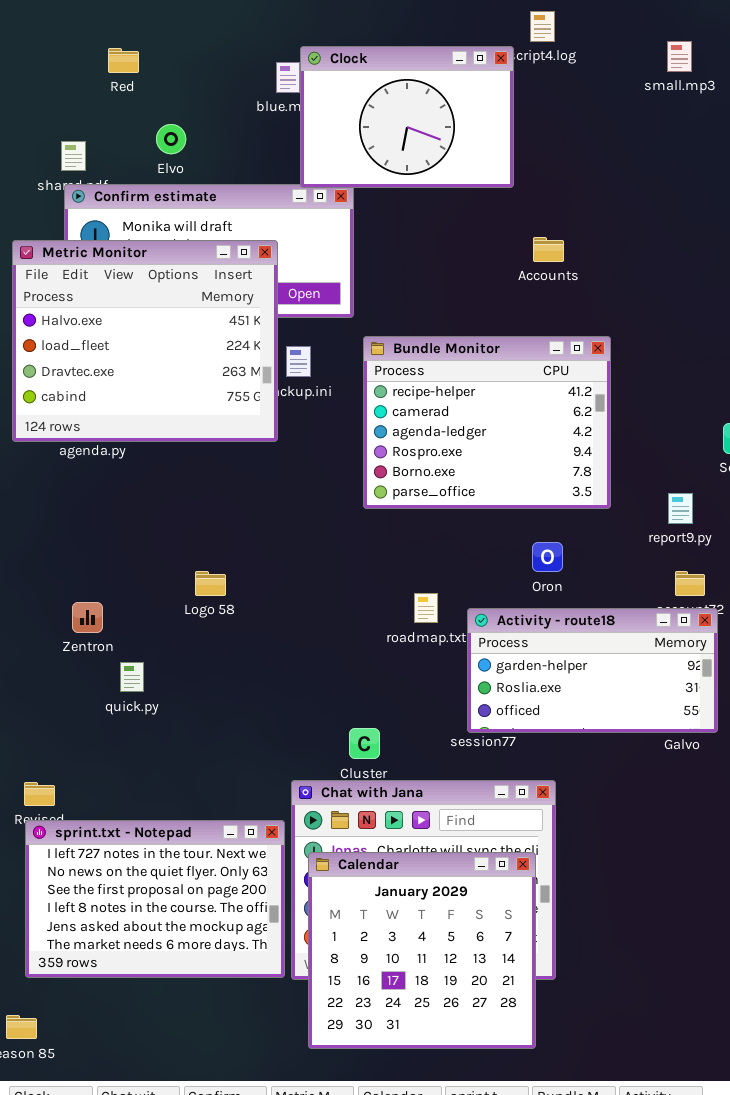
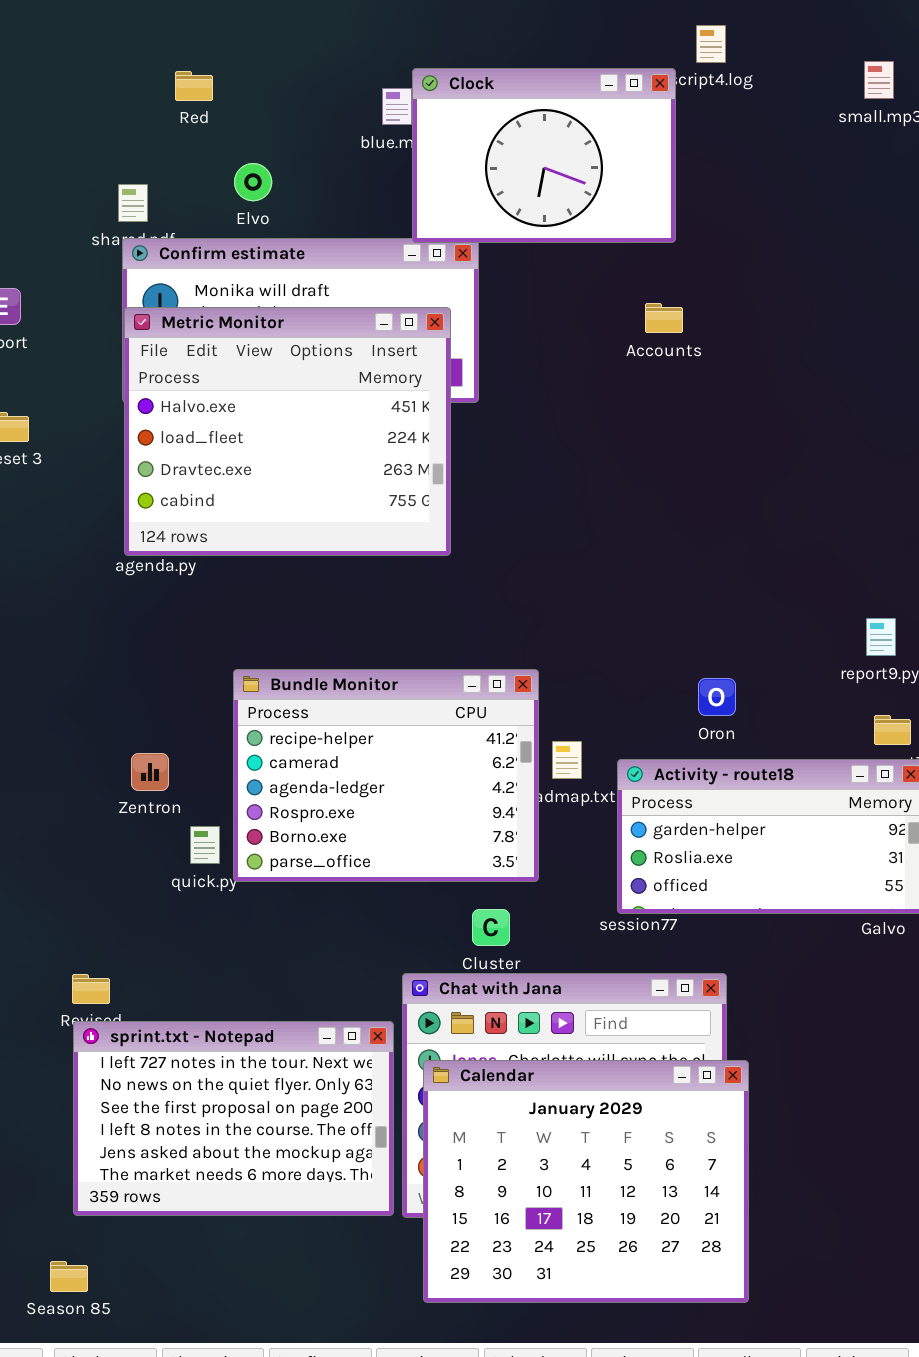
Accounts: [533,237,564,262] -> [645,303,683,333], moved
Metric Monitor: [12,240,278,442] -> [124,307,451,556], moved
Bundle Monitor: [363,336,611,509] -> [233,669,539,882], moved
Calendar: [308,852,536,1049] -> [423,1060,749,1303], resized

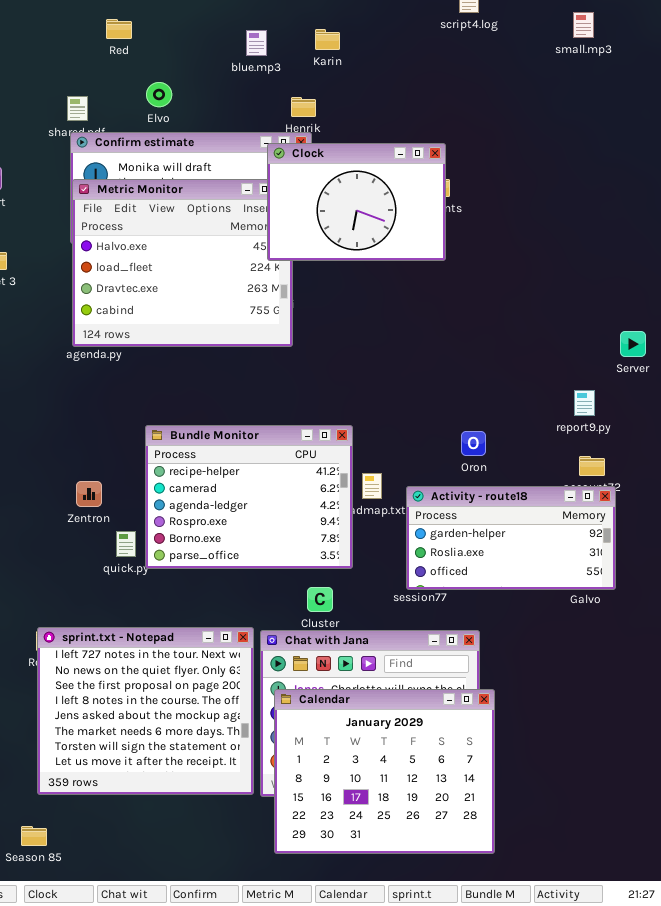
Clock: [412,68,676,243] -> [267,143,446,261], moved
sprint.txt - Notepad: [73,1021,394,1216] -> [37,627,254,795], resized

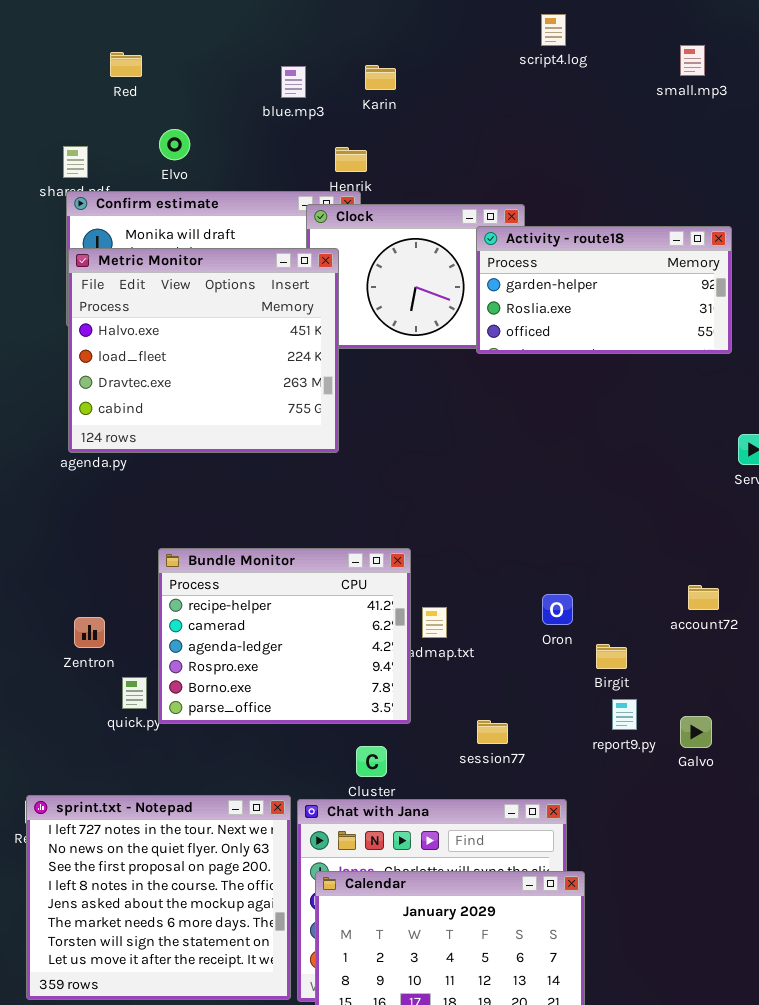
Metric Monitor: [72,179,293,347] -> [68,248,339,453], raised
report9.py: [574,390,595,416] -> [612,699,637,730], moved
Oron: [461,431,486,456] -> [542,594,573,625], moved
Activity - route18: [406,486,616,590] -> [476,226,732,354], moved

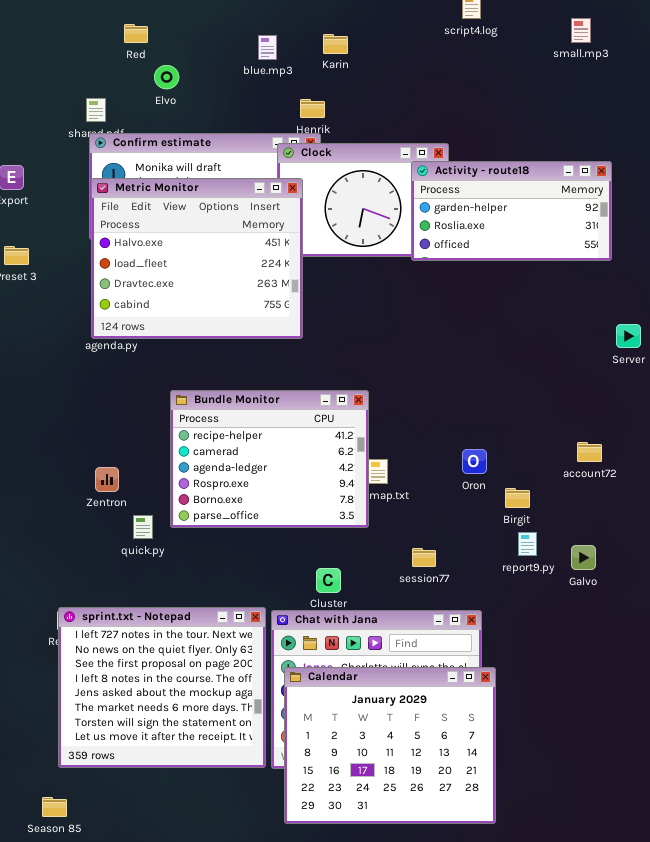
Elvo: [159,129,190,160] -> [154,65,179,89], moved
Bundle Monitor: [158,548,411,724] -> [170,390,369,528], moved

